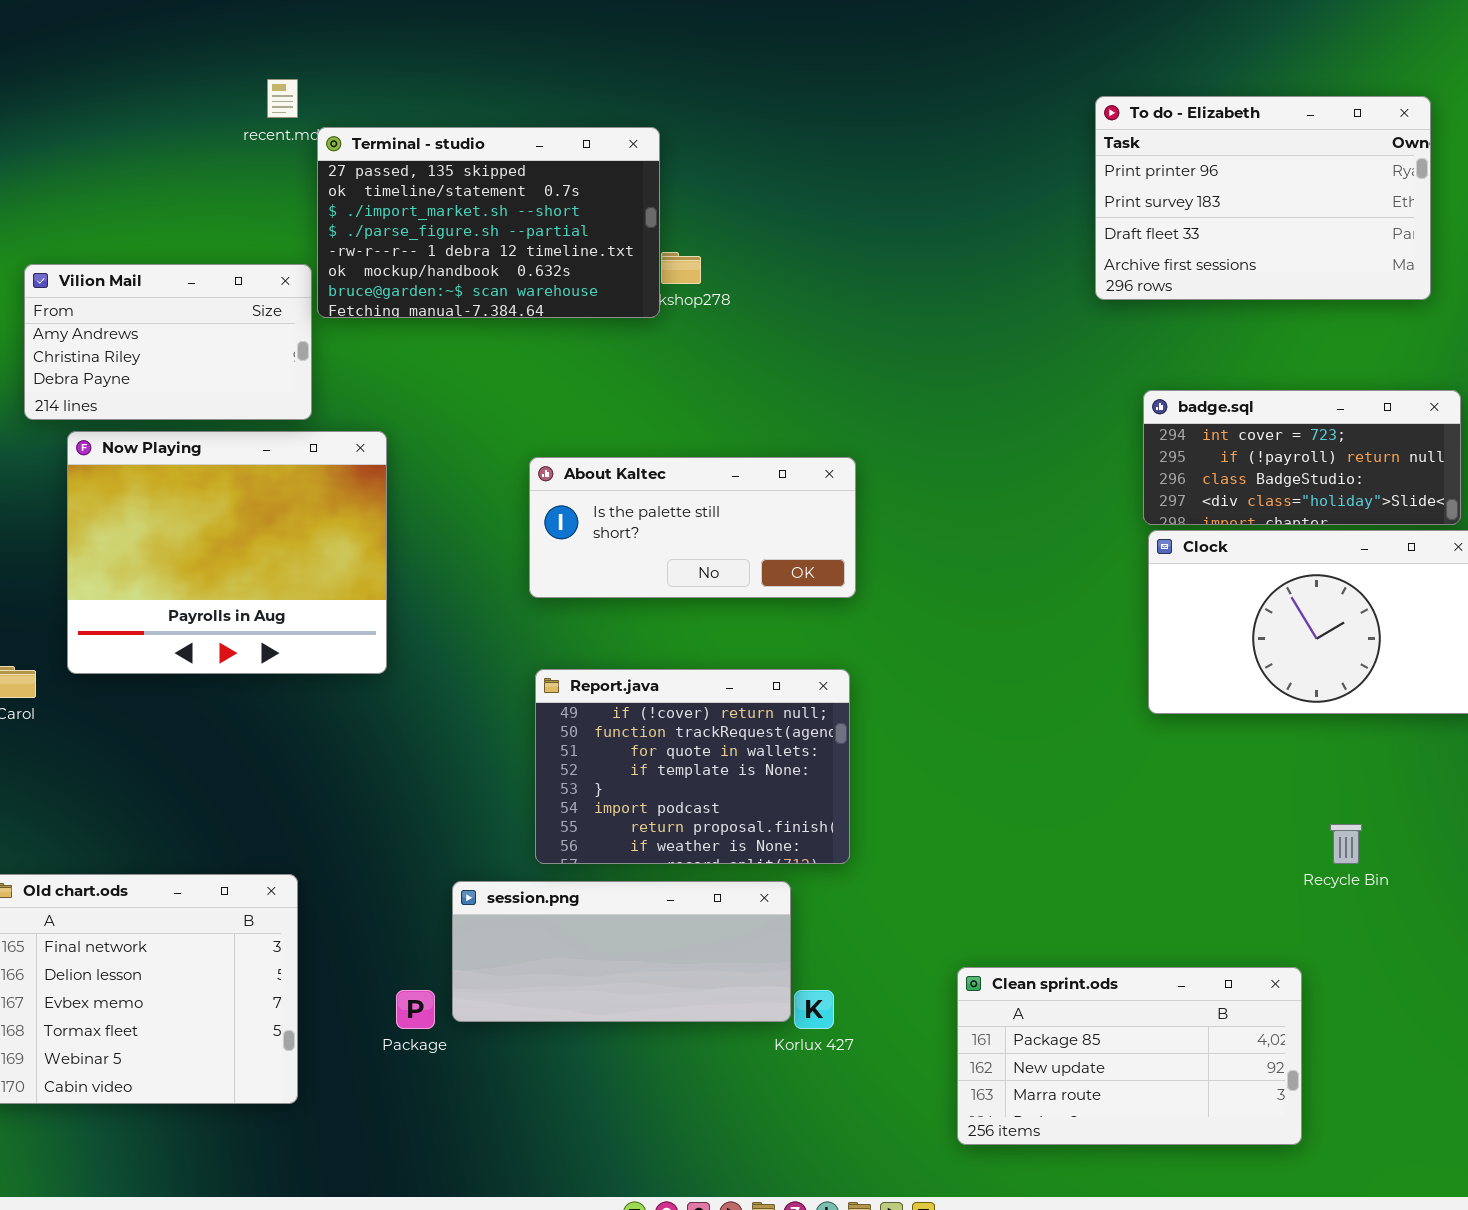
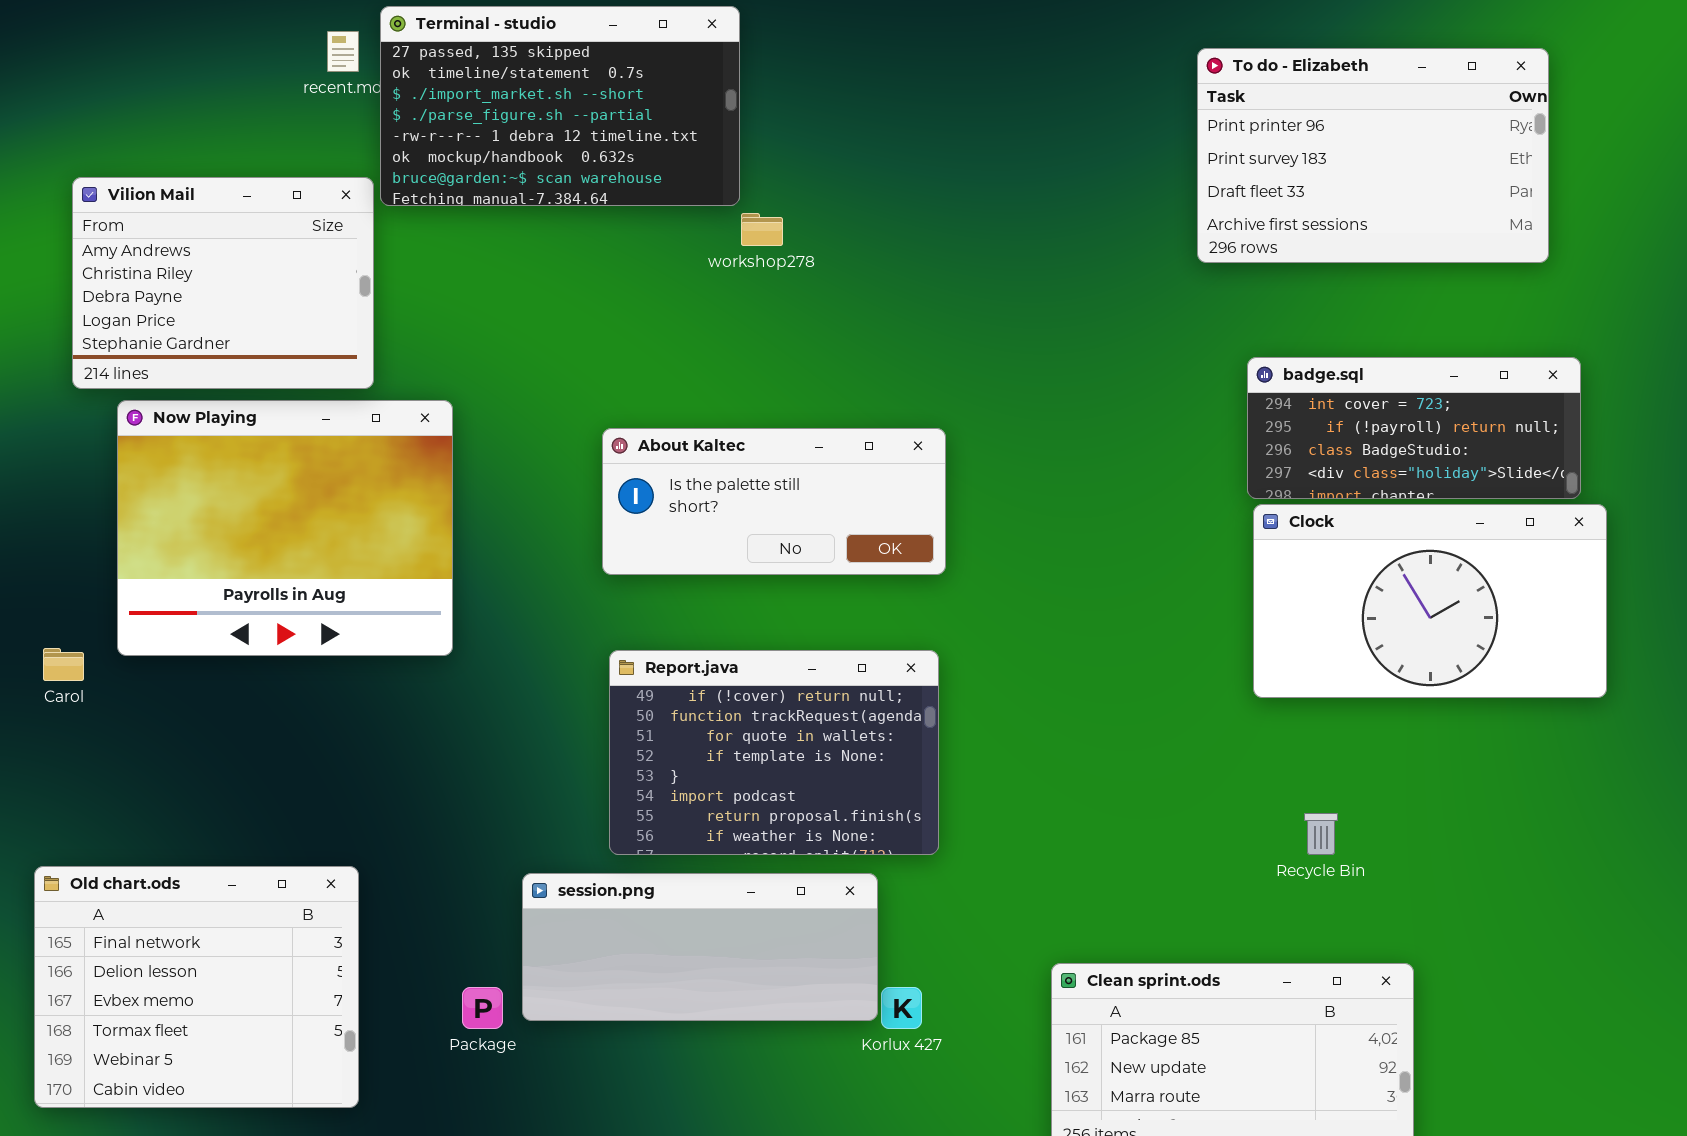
Terminal - studio: [317,127,660,318] -> [380,6,740,206], moved
Vilion Mail: [24,264,312,420] -> [72,177,374,389], resized
Recycle Bin: [1330,824,1362,864] -> [1304,813,1338,855], moved

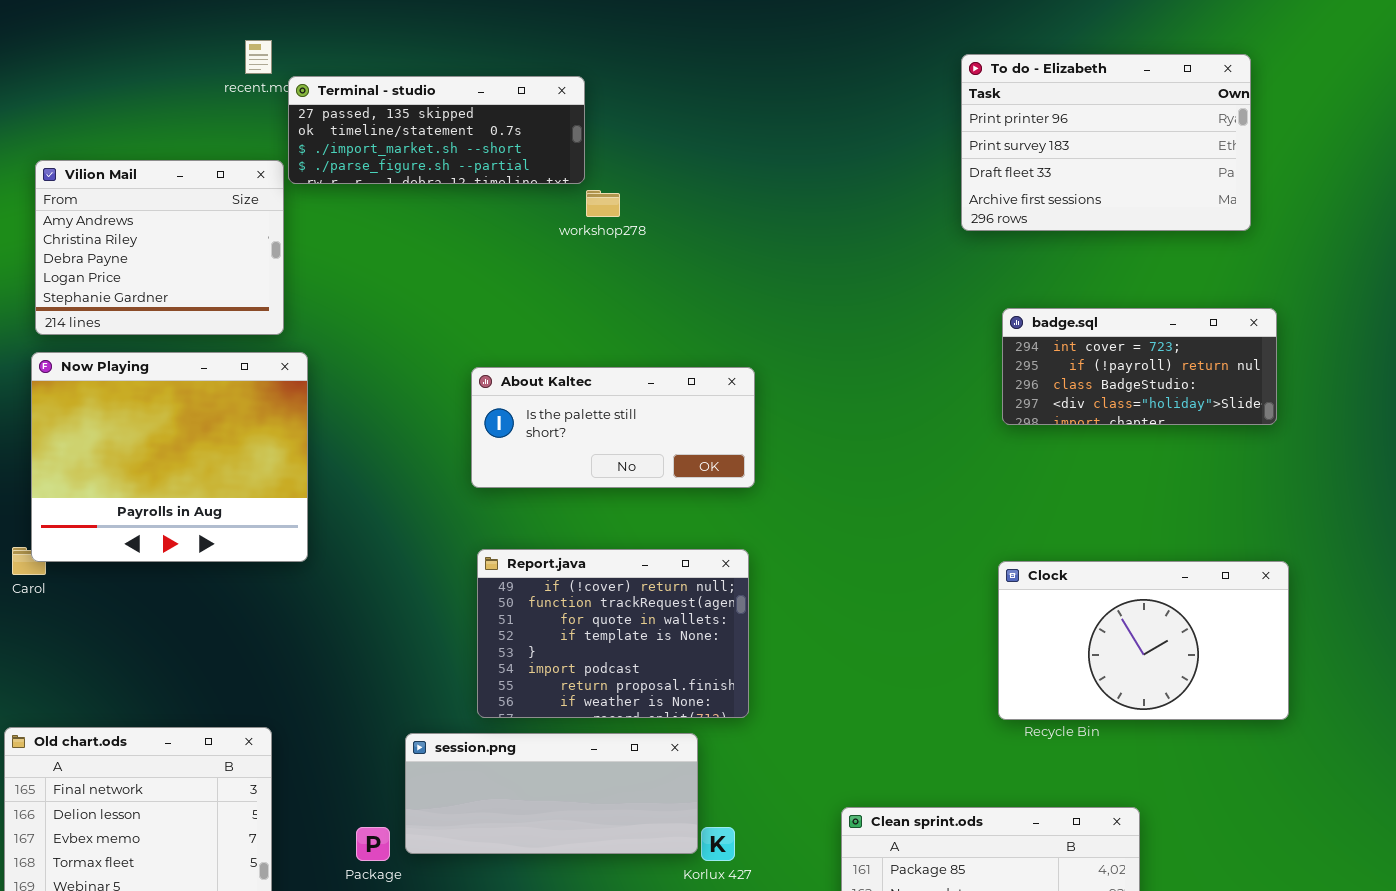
Terminal - studio: [380,6,740,206] -> [288,76,585,184], resized
Now Playing: [117,400,453,656] -> [31,352,308,562], moved
Clock: [1253,504,1607,698] -> [998,561,1289,720], moved

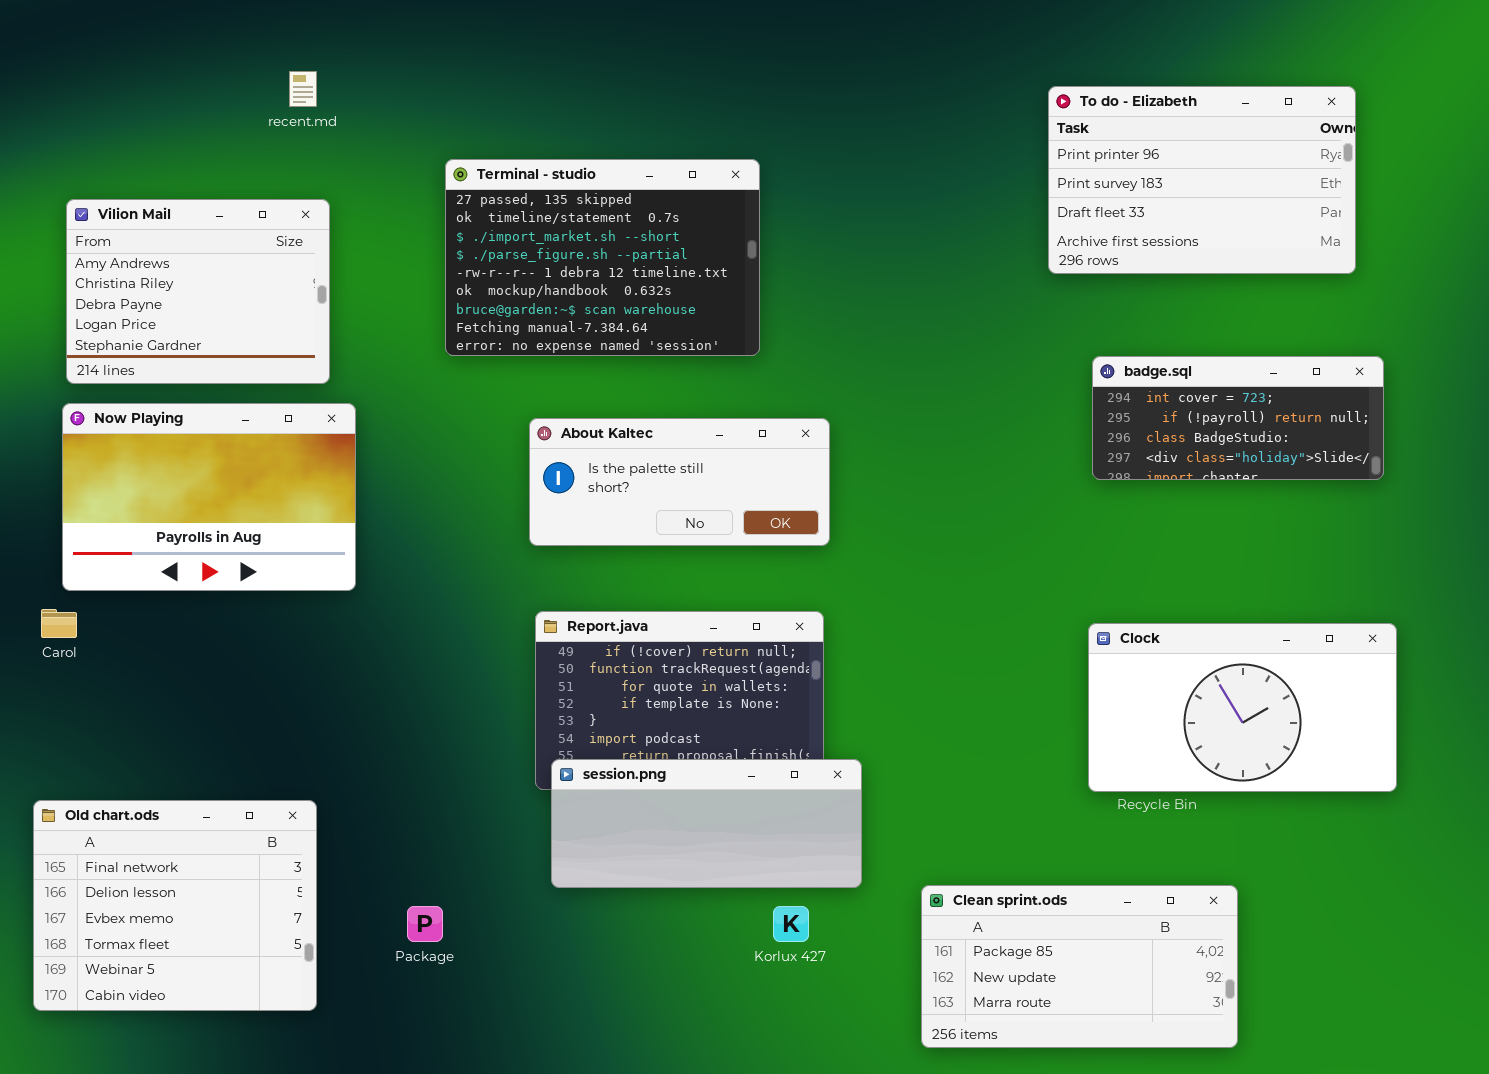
Terminal - studio: [288,76,585,184] -> [445,159,760,356], moved, resized
Now Playing: [31,352,308,562] -> [62,403,356,591], resized
session.png: [405,733,698,854] -> [551,759,862,888], moved

